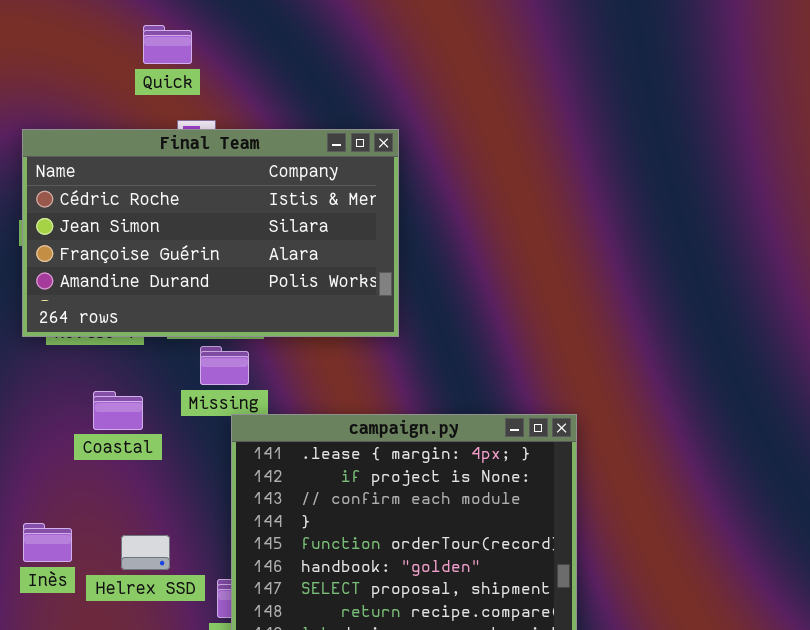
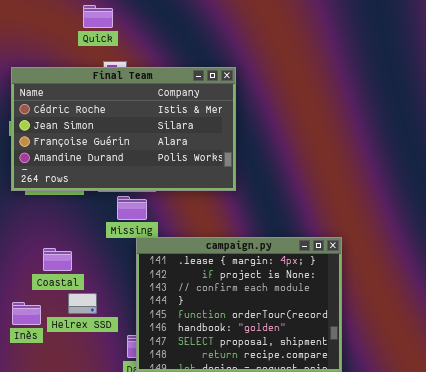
Coastal: [93,391,143,430] -> [43,248,72,271], moved
Helrex SSD: [121,535,170,570] -> [68,293,97,314], moved

